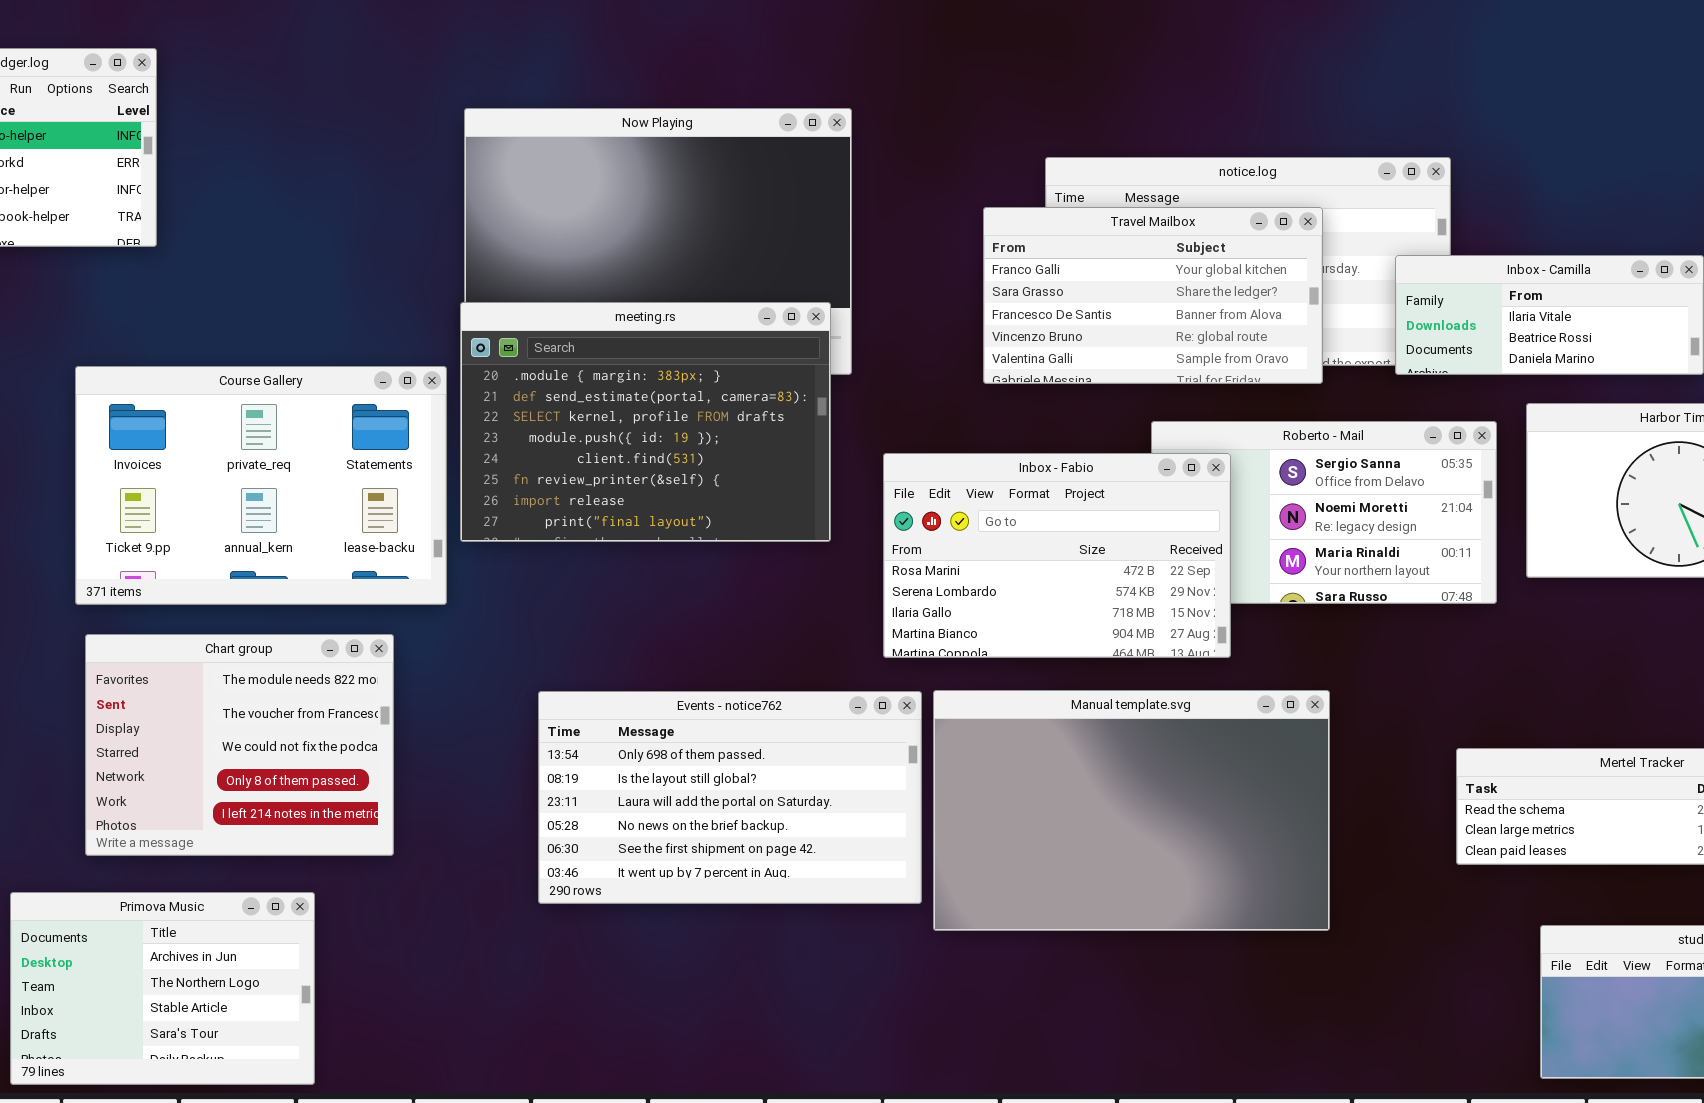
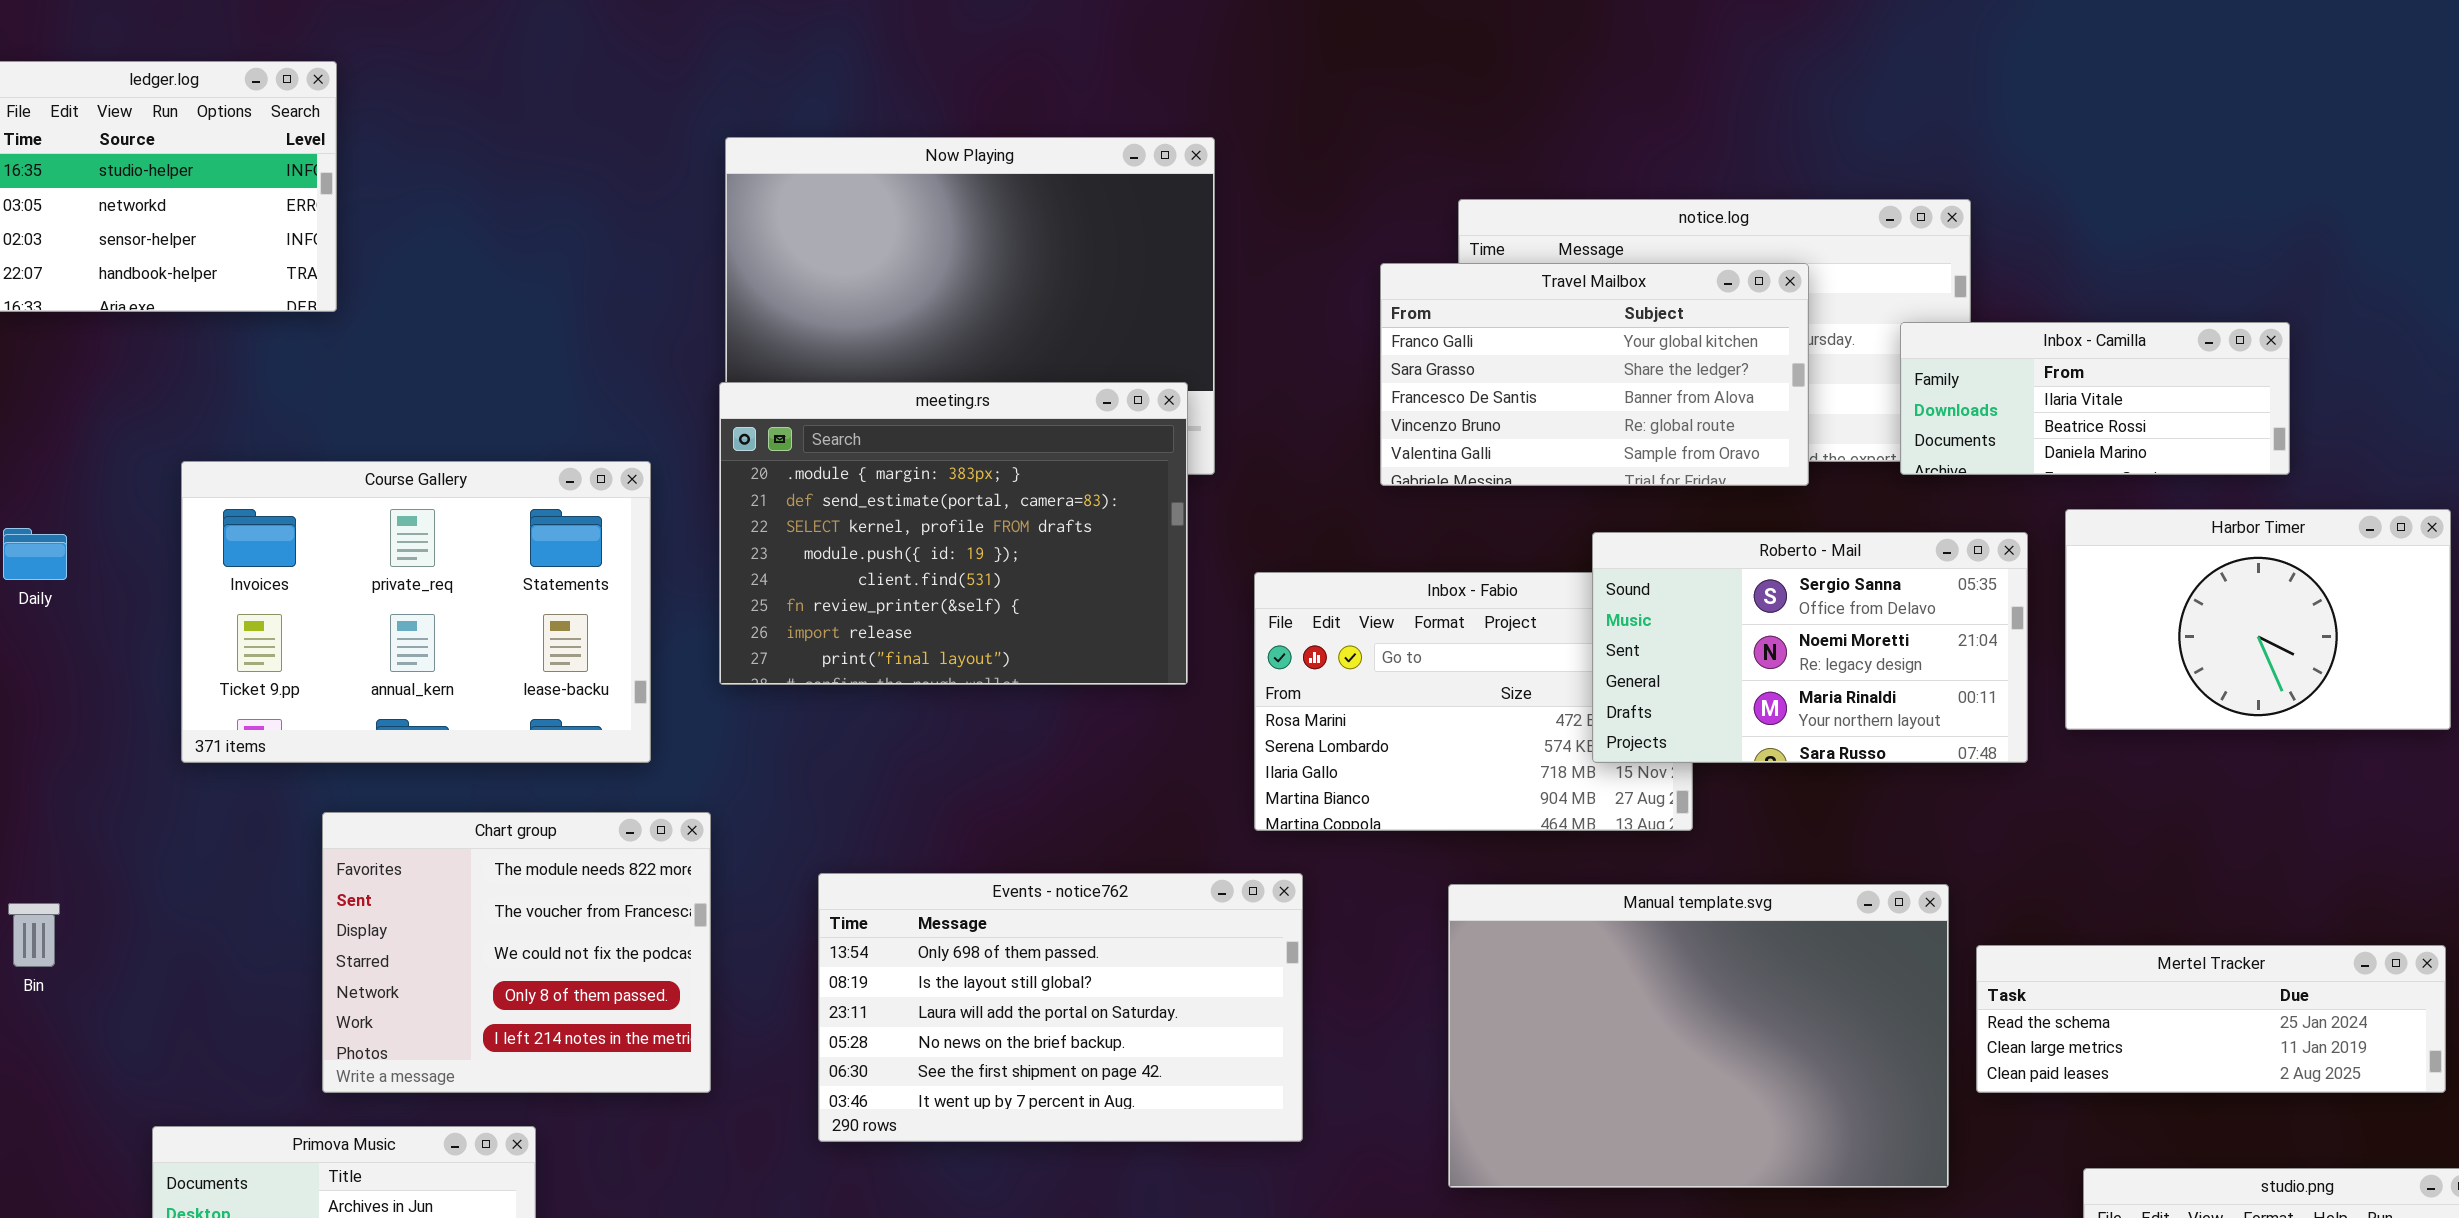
Course Gallery: [75,366,447,605] -> [181,461,651,763], moved
Roberto - Mail: [1151,421,1497,604] -> [1592,532,2028,763], raised
Chart group: [85,634,394,856] -> [322,812,711,1093], moved
Manual template.svg: [933,690,1330,931] -> [1448,884,1949,1188], moved

